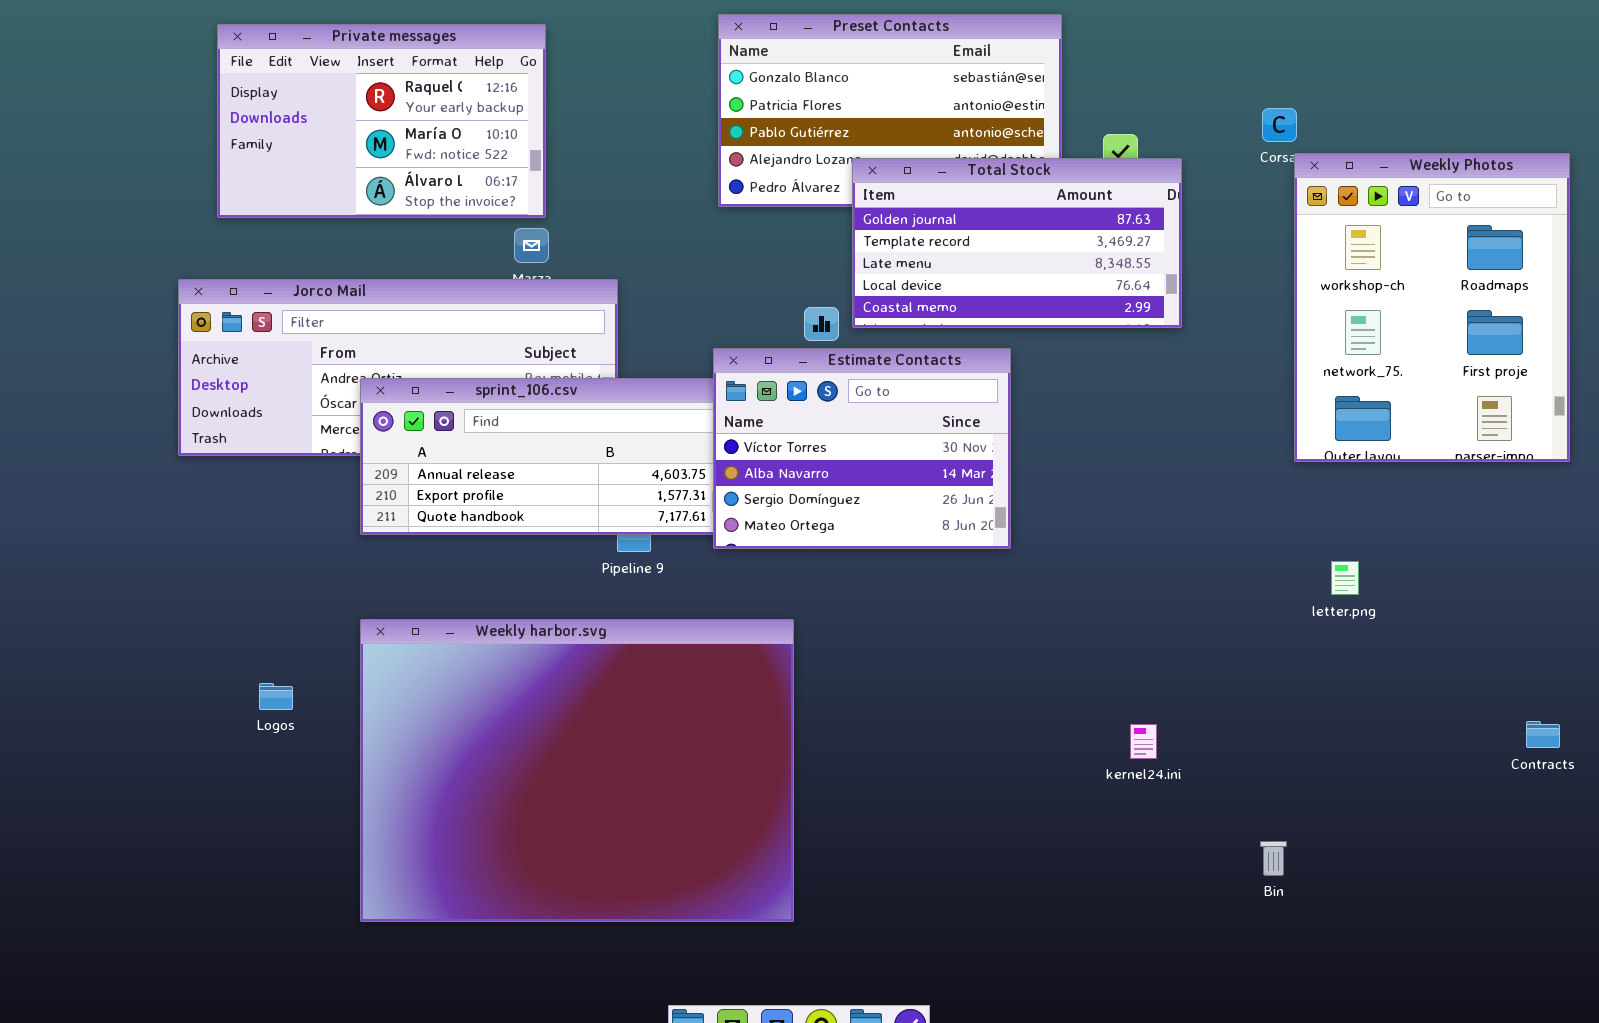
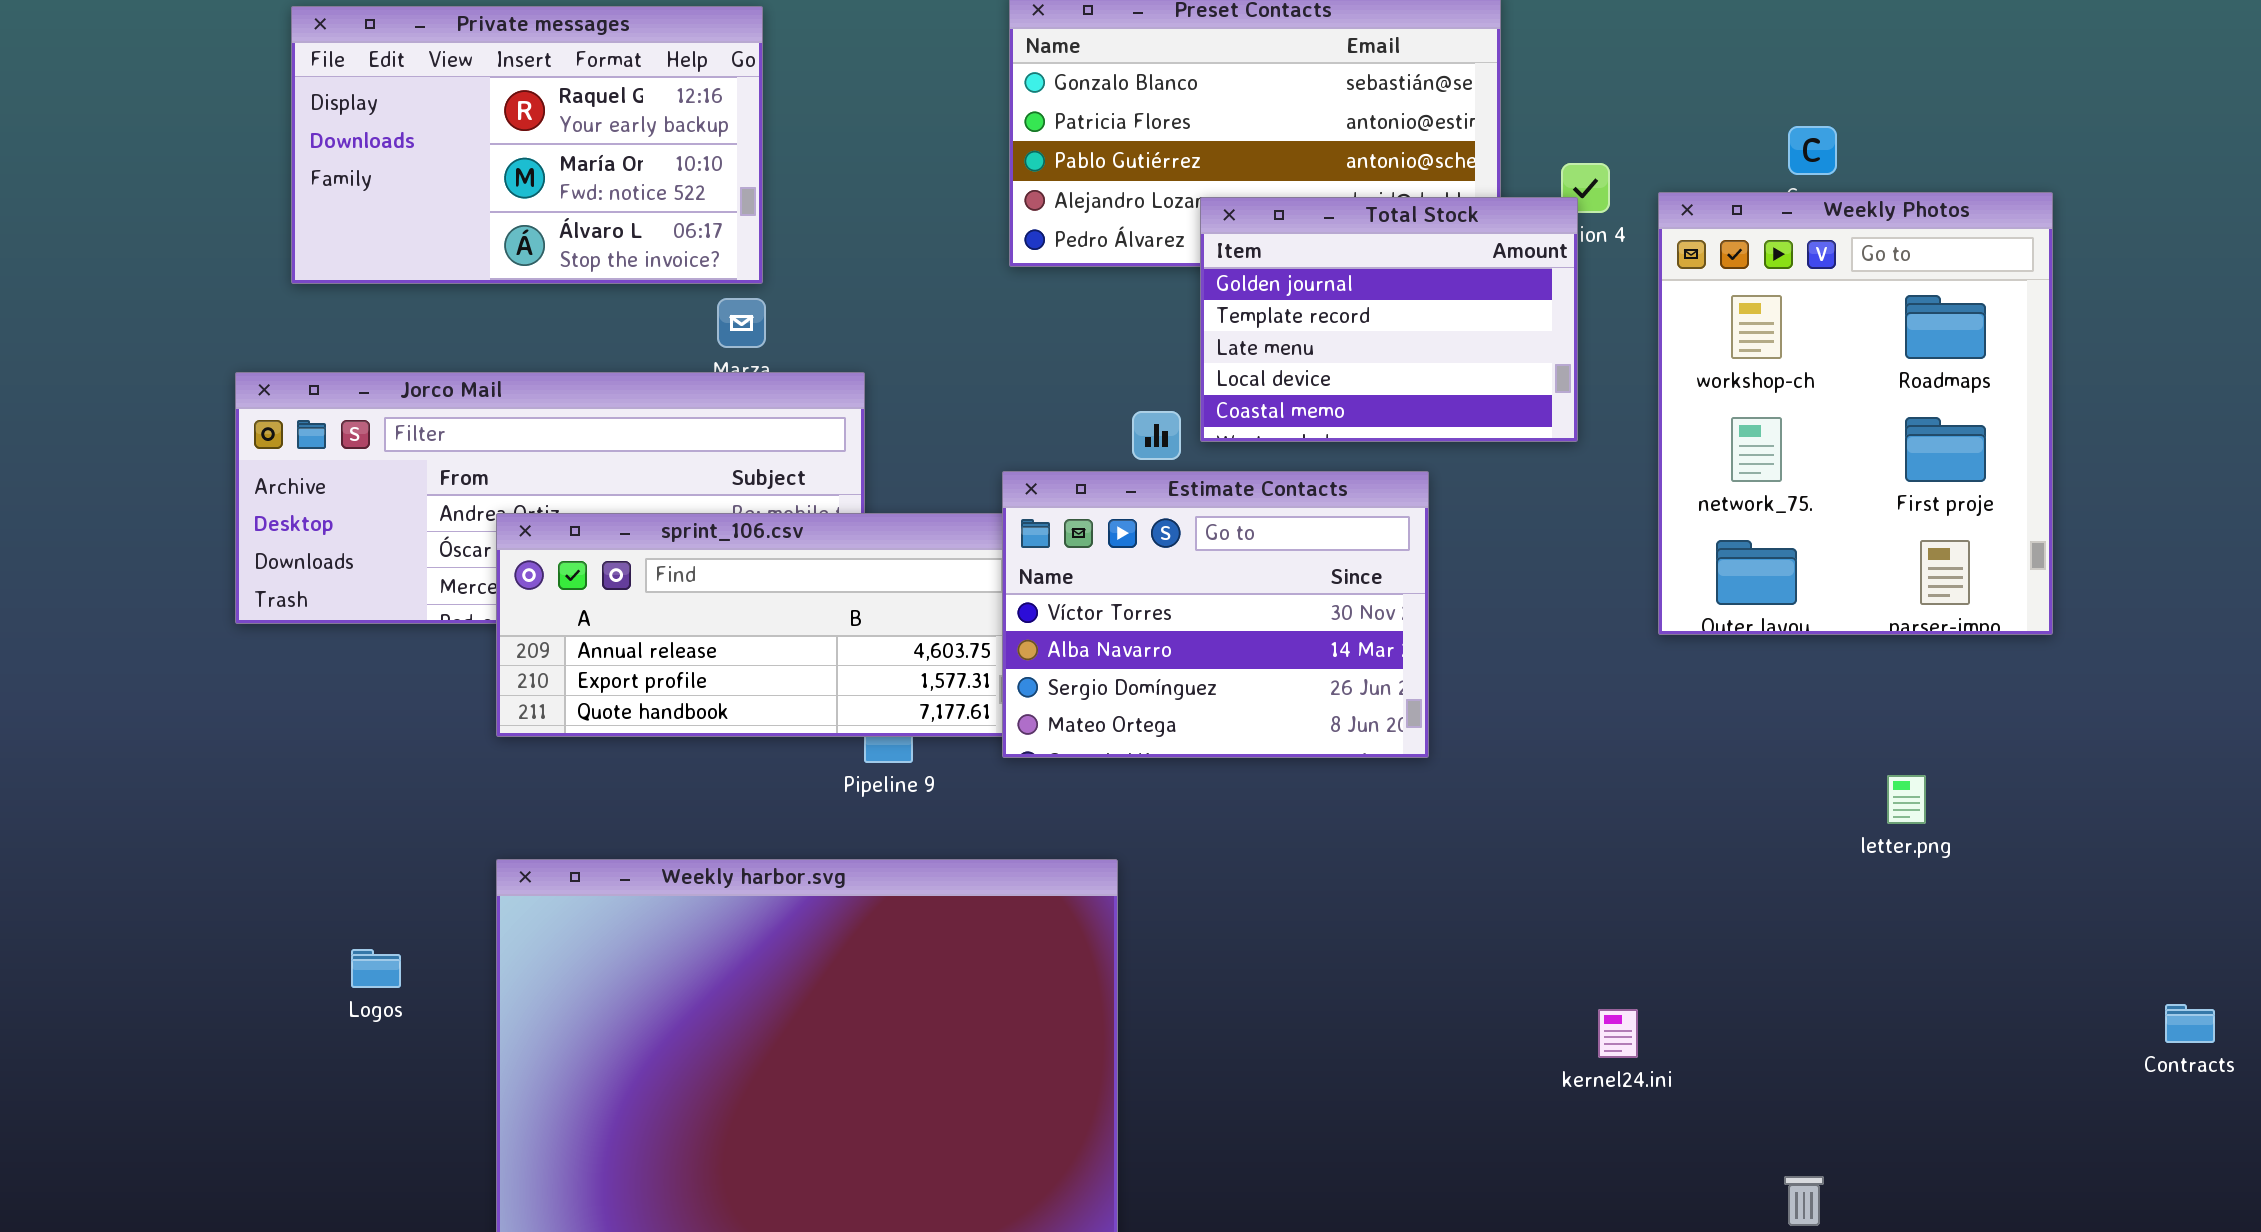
Weekly Photos: [1294,153,1570,462] -> [1658,192,2053,635], moved
Total Stock: [852,158,1182,328] -> [1200,197,1578,442], resized

